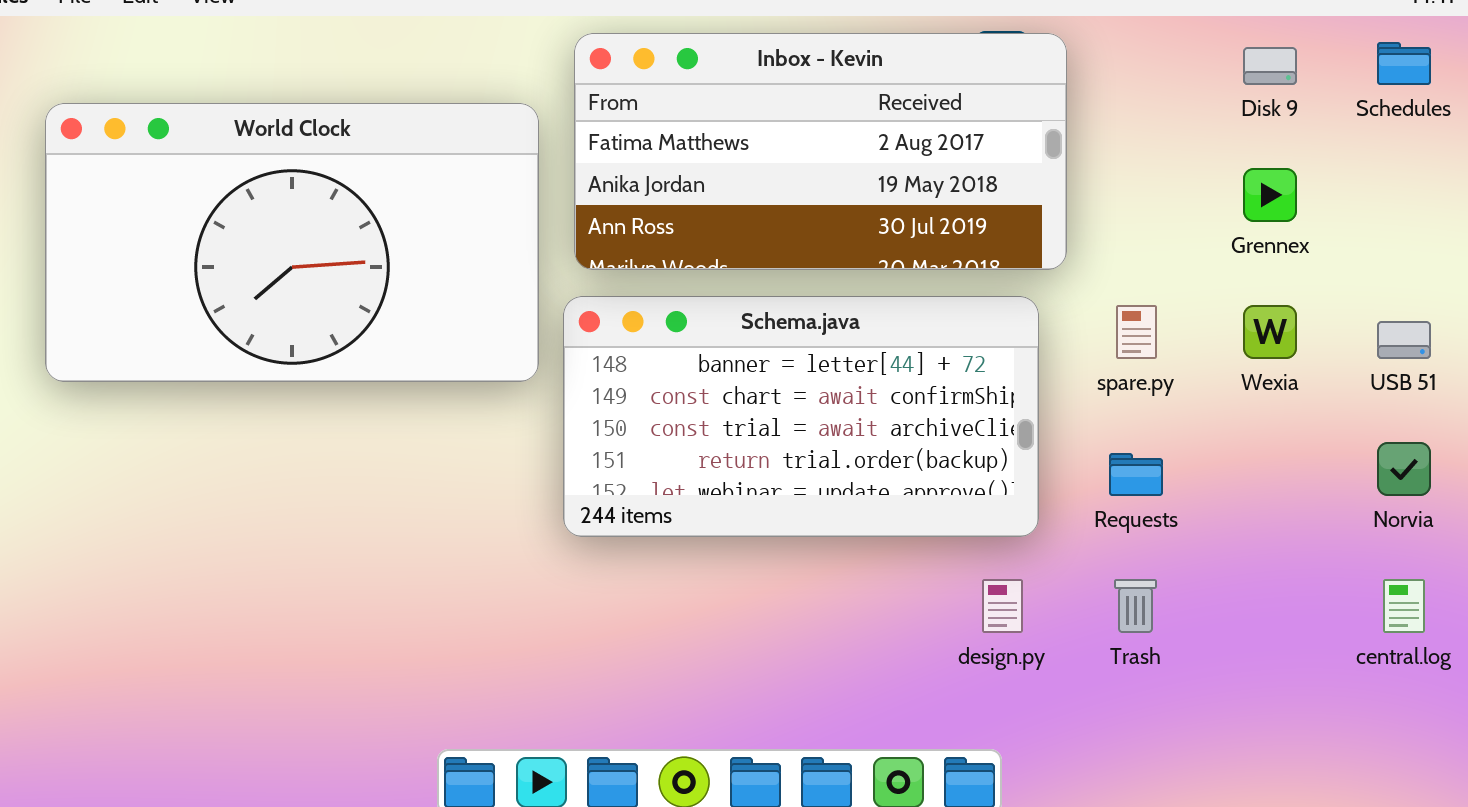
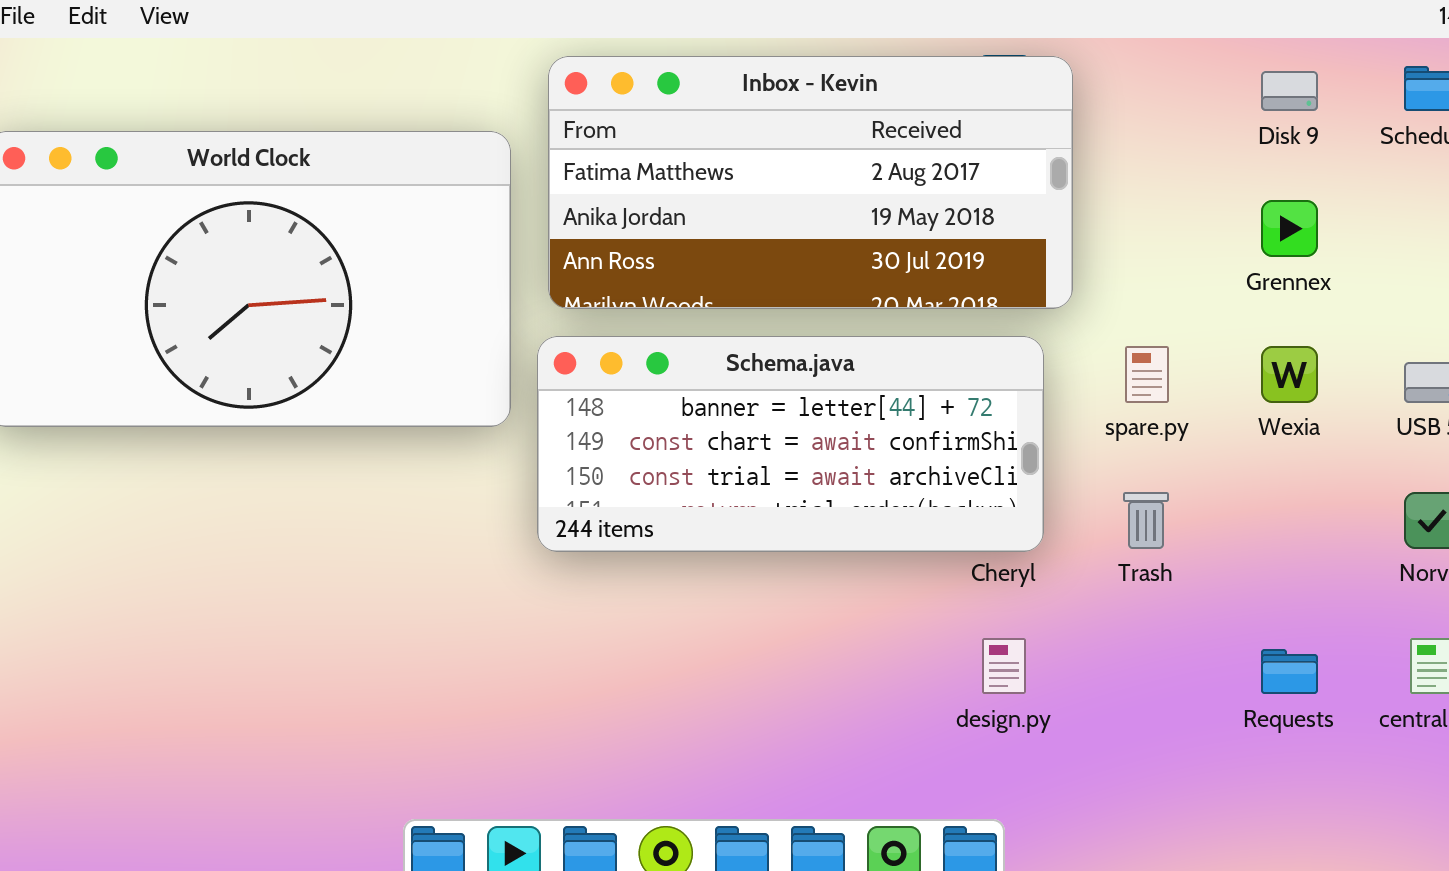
Schema.java: [563,296,1039,537] -> [537,336,1044,552], resized
Requests: [1109,453,1163,496] -> [1261,649,1318,694], moved
Trash: [1114,579,1157,633] -> [1123,492,1169,549], moved

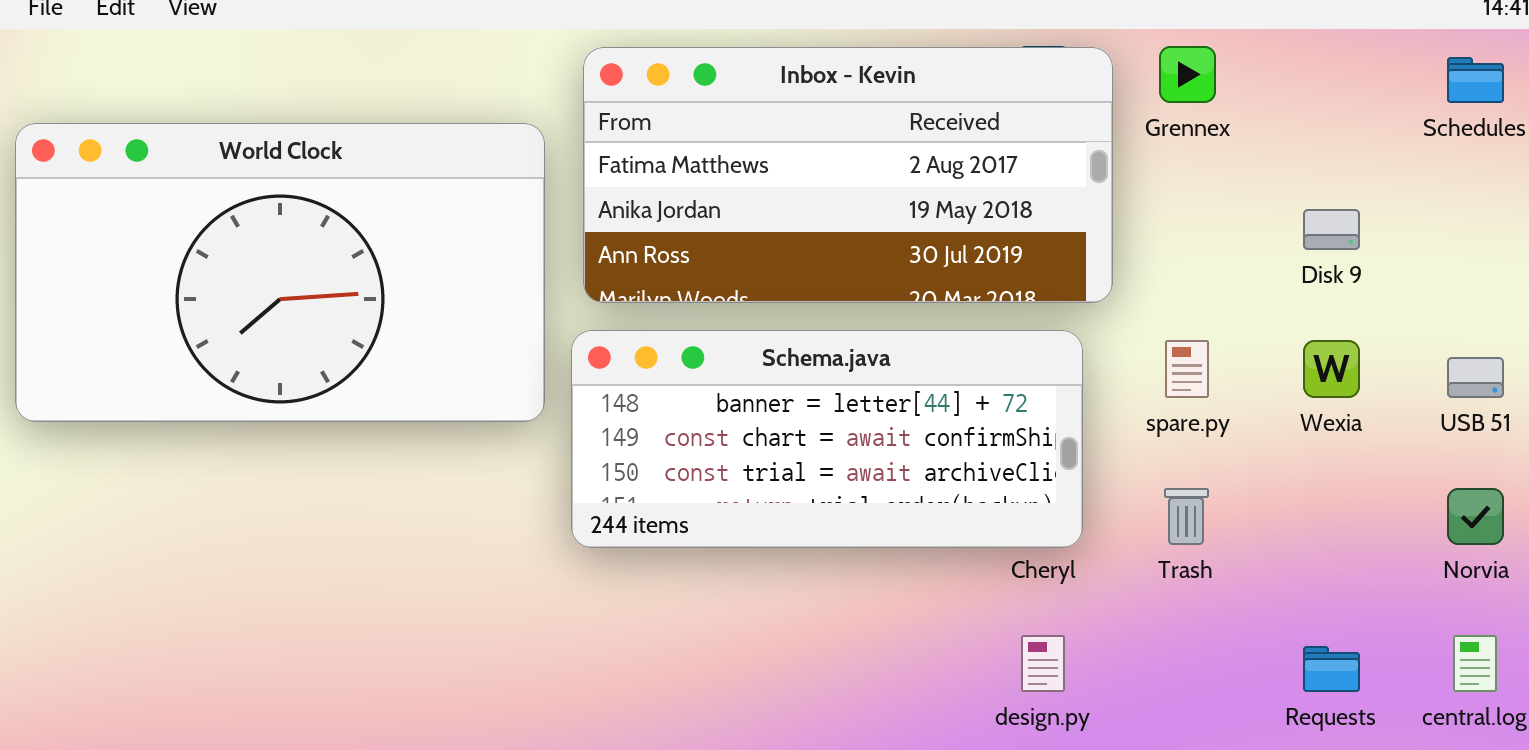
Disk 9: [1261,71,1318,111] -> [1303,209,1360,250], moved
Grennex: [1261,200,1318,257] -> [1159,46,1216,103], moved

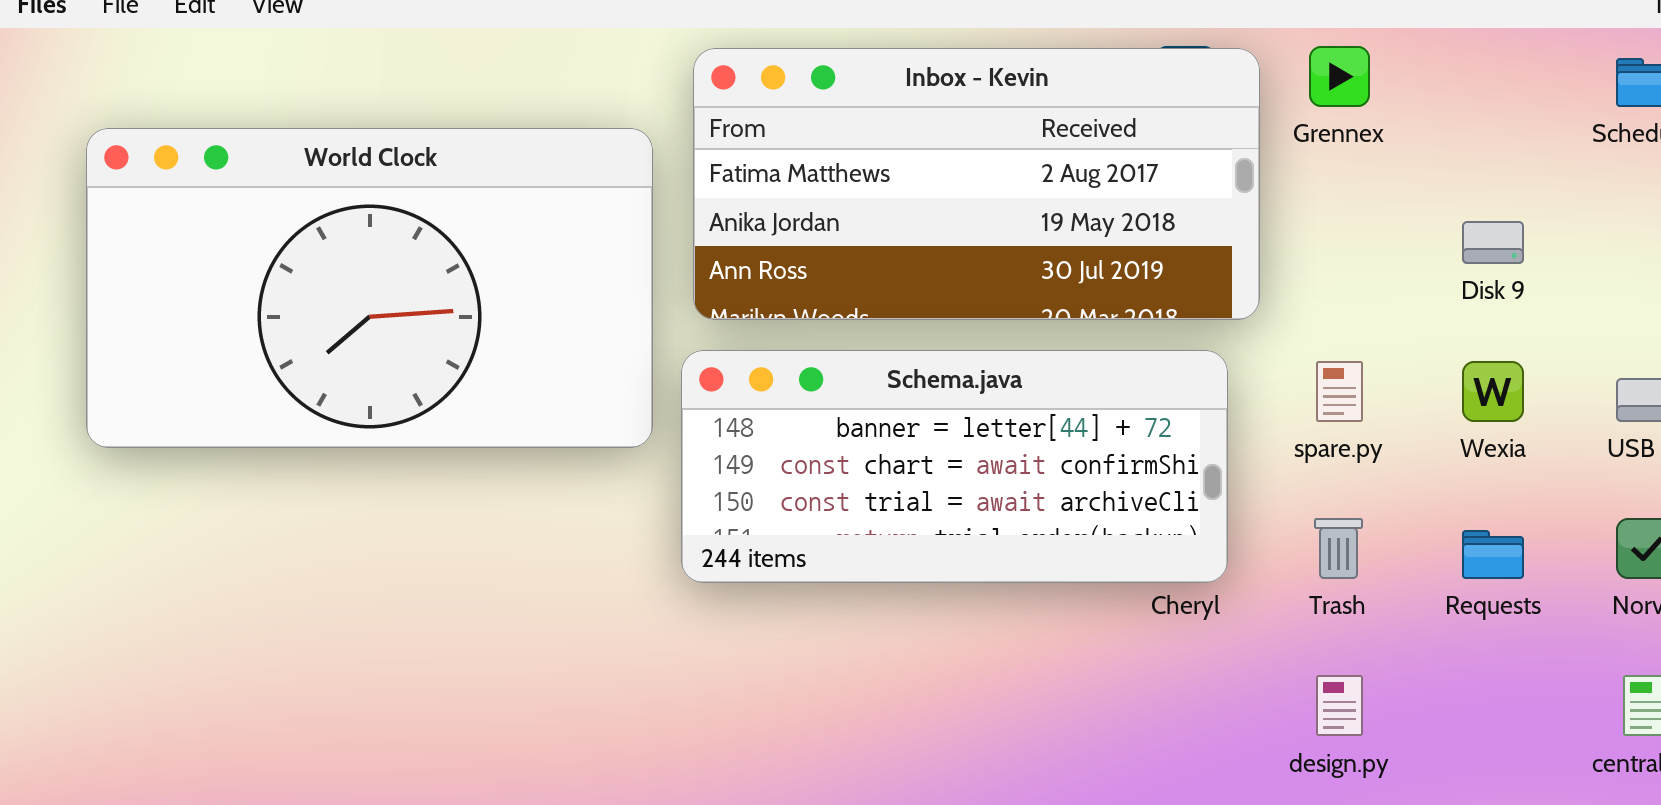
design.py: [1021,635,1065,692] -> [1316,675,1363,736], moved
Requests: [1303,646,1360,692] -> [1462,530,1524,579], moved

